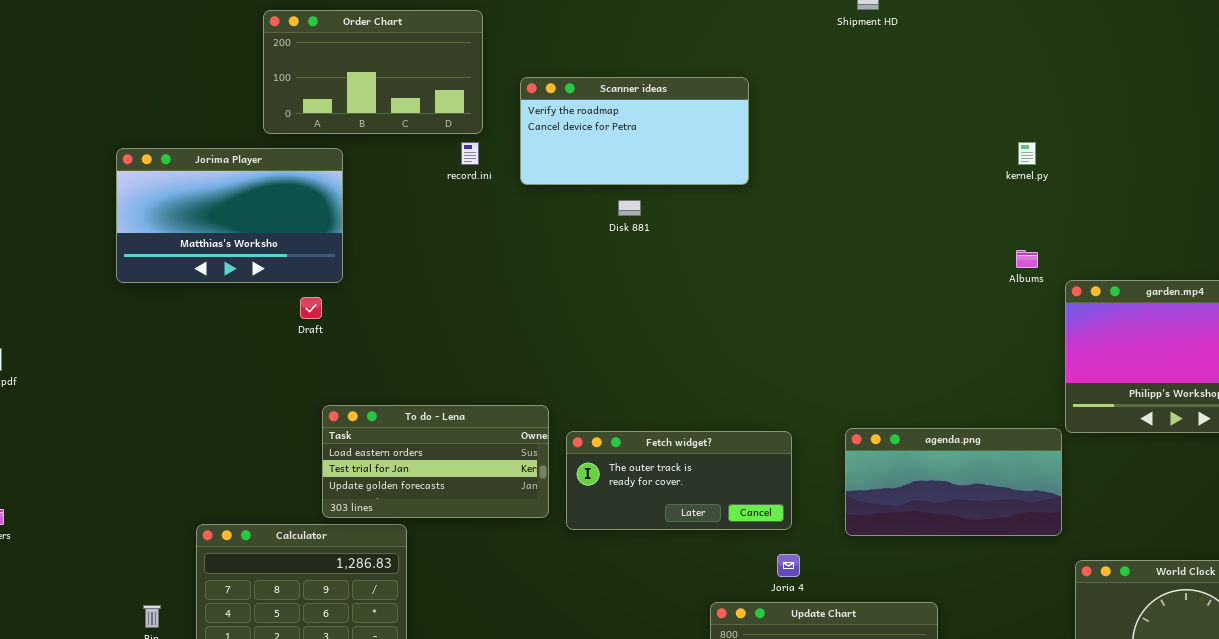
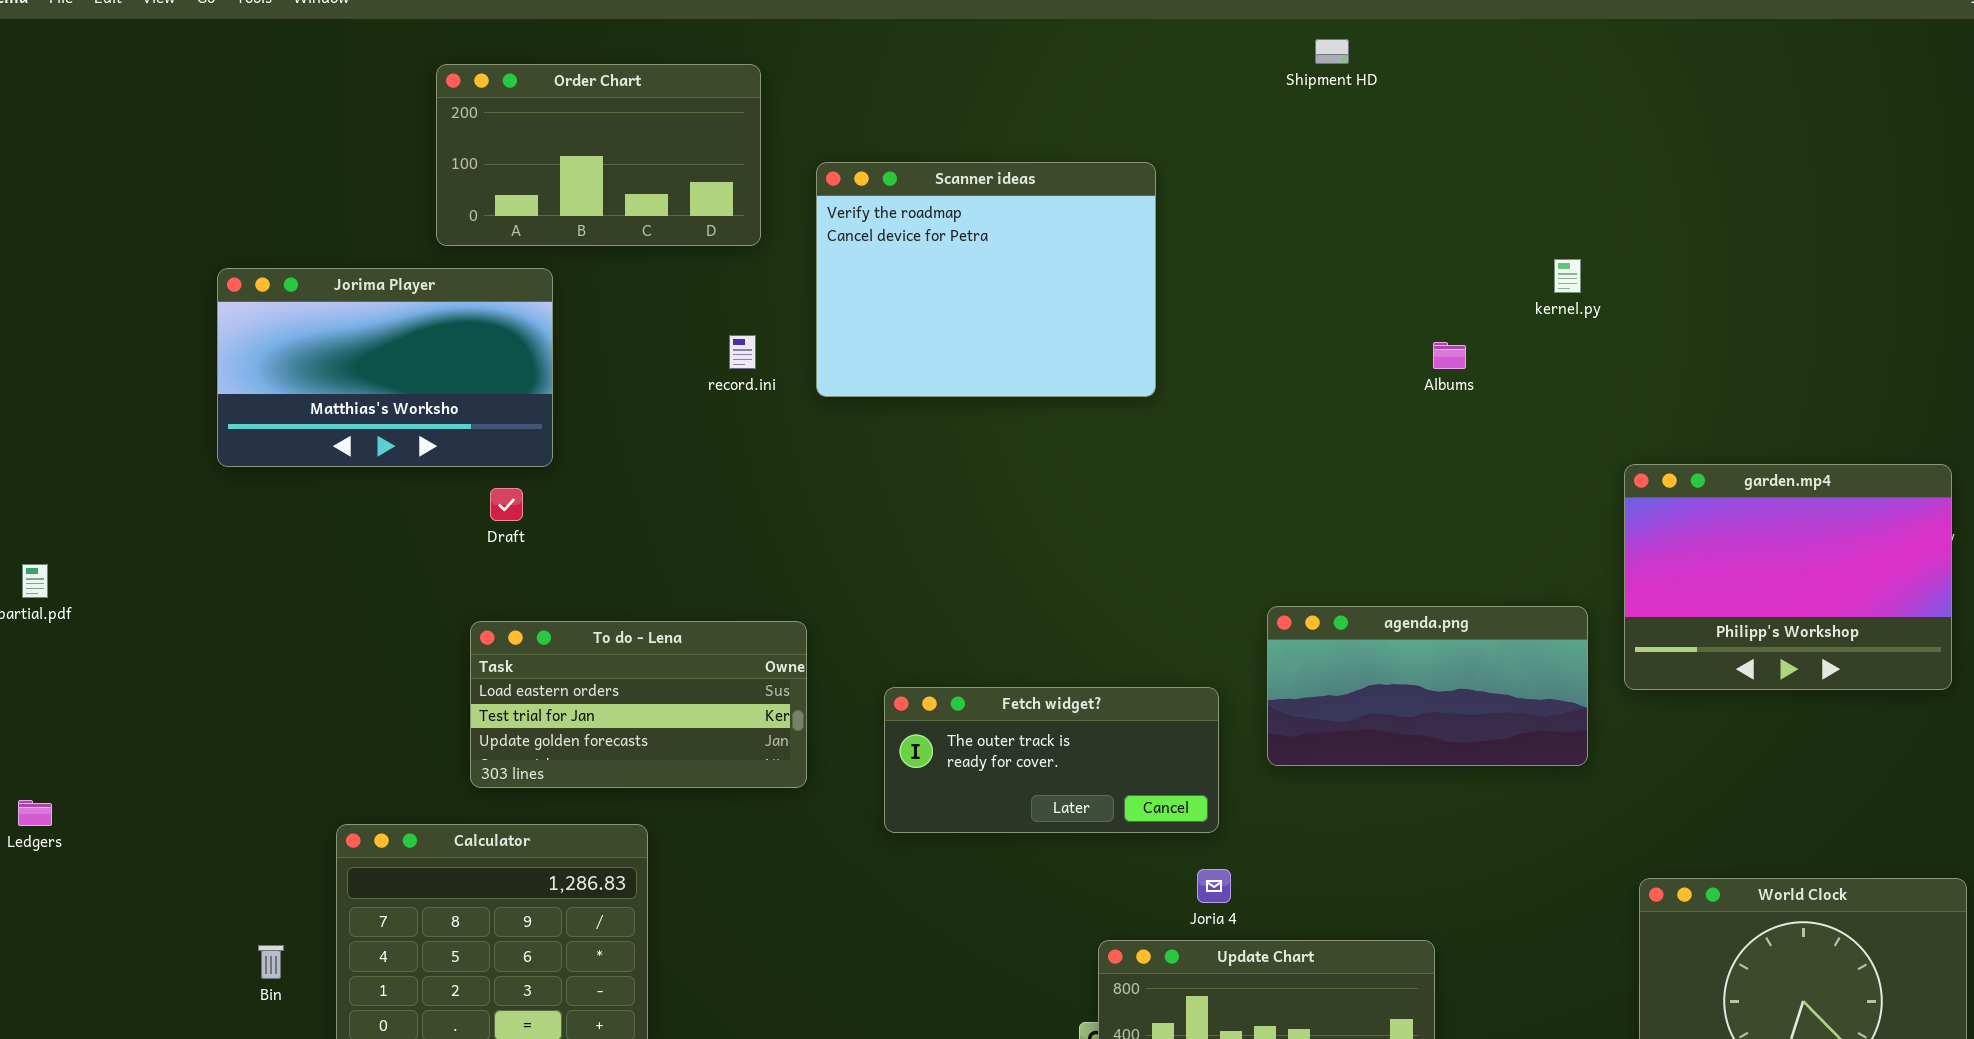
Scanner ideas: [520,77,749,185] -> [816,162,1156,397], resized
record.ini: [461,142,479,165] -> [729,335,756,369], moved
Albums: [1016,250,1038,268] -> [1433,342,1466,369], moved
To do - Lena: [322,405,549,518] -> [470,621,807,788], moved
agenda.png: [845,428,1062,536] -> [1267,606,1588,766], moved

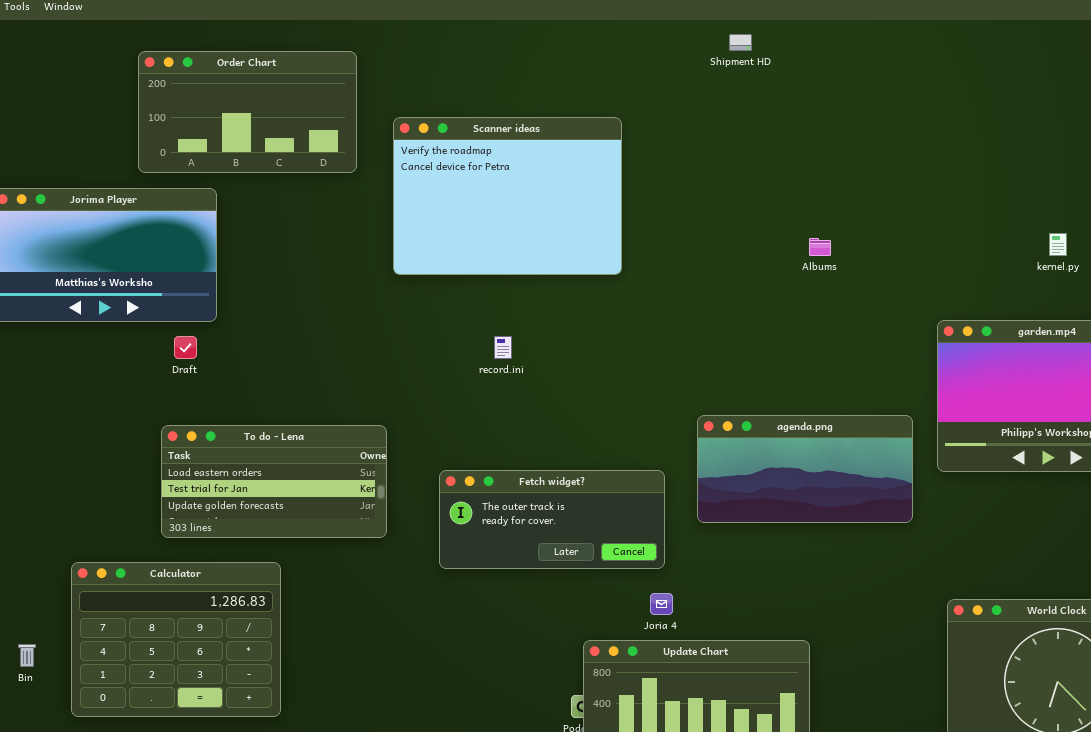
kernel.py: [1554,259,1581,293] -> [1049,233,1067,256], moved
record.ini: [729,335,756,369] -> [494,336,512,359], moved

